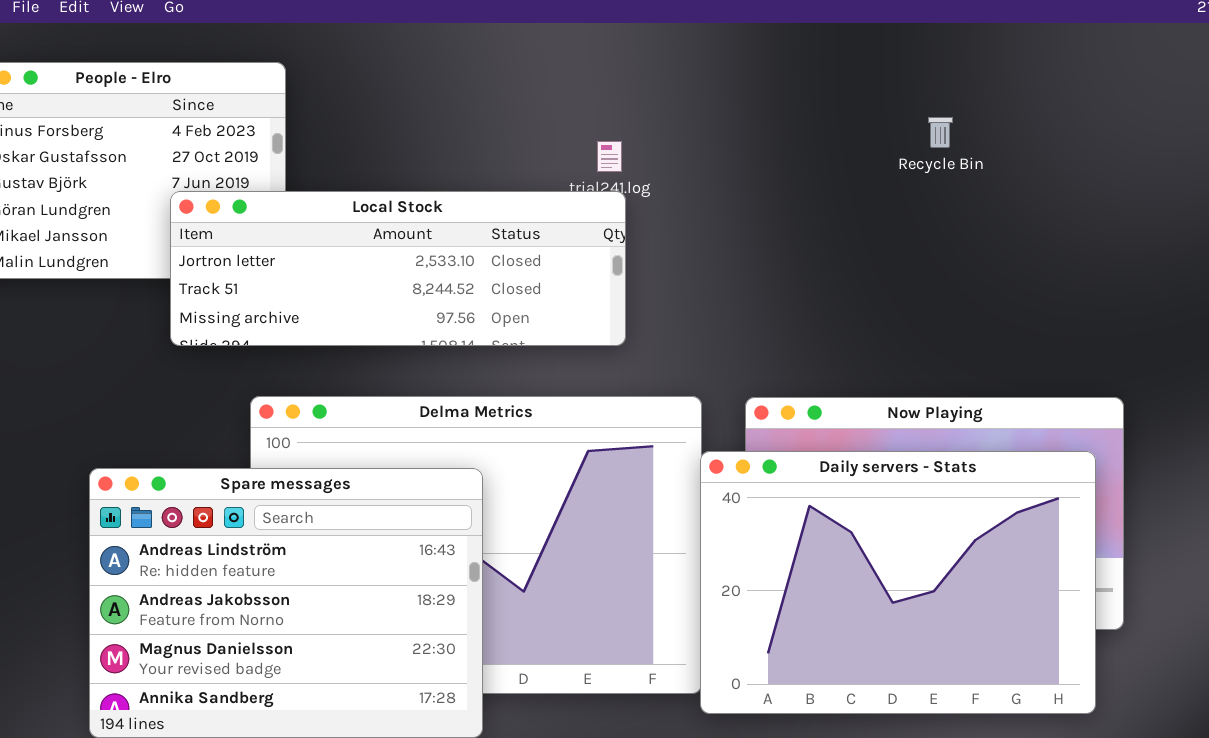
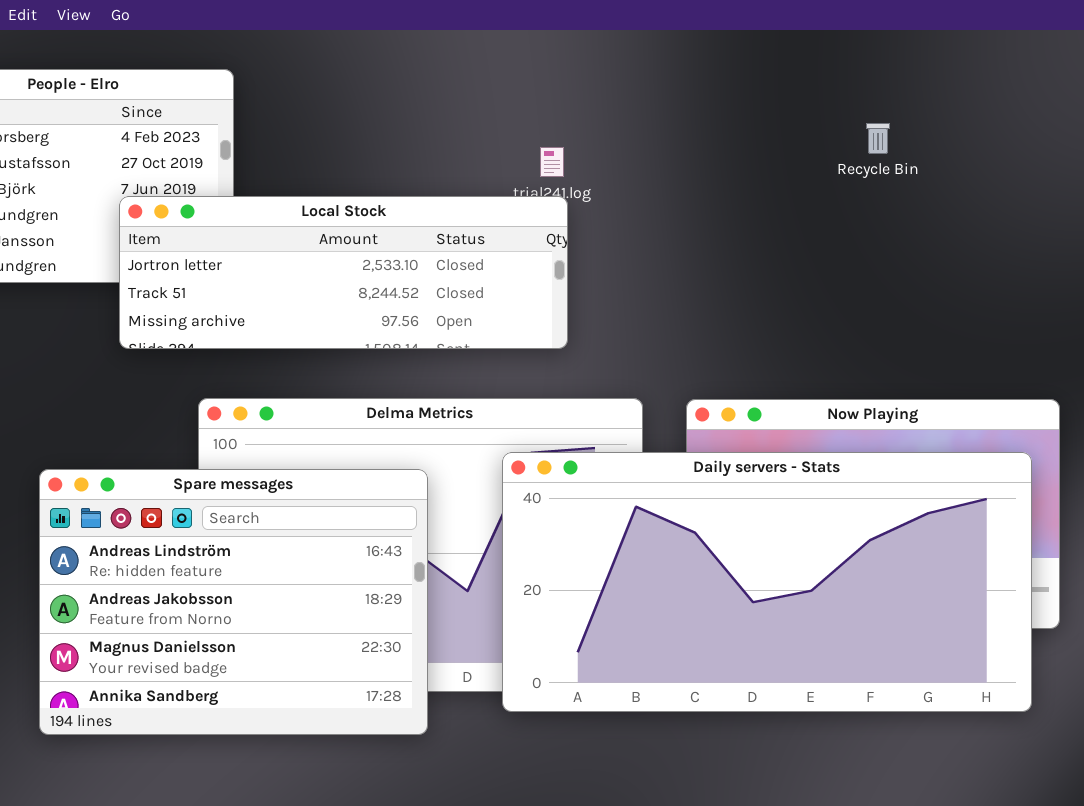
Daily servers - Stats: [700,451,1096,714] -> [502,452,1032,712], resized

